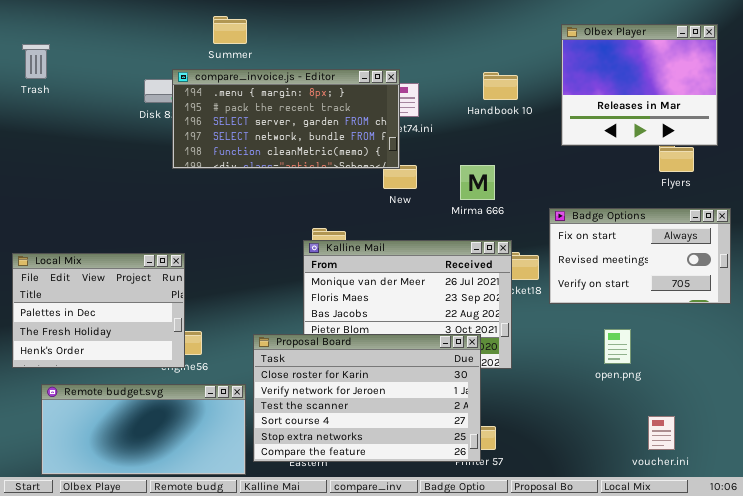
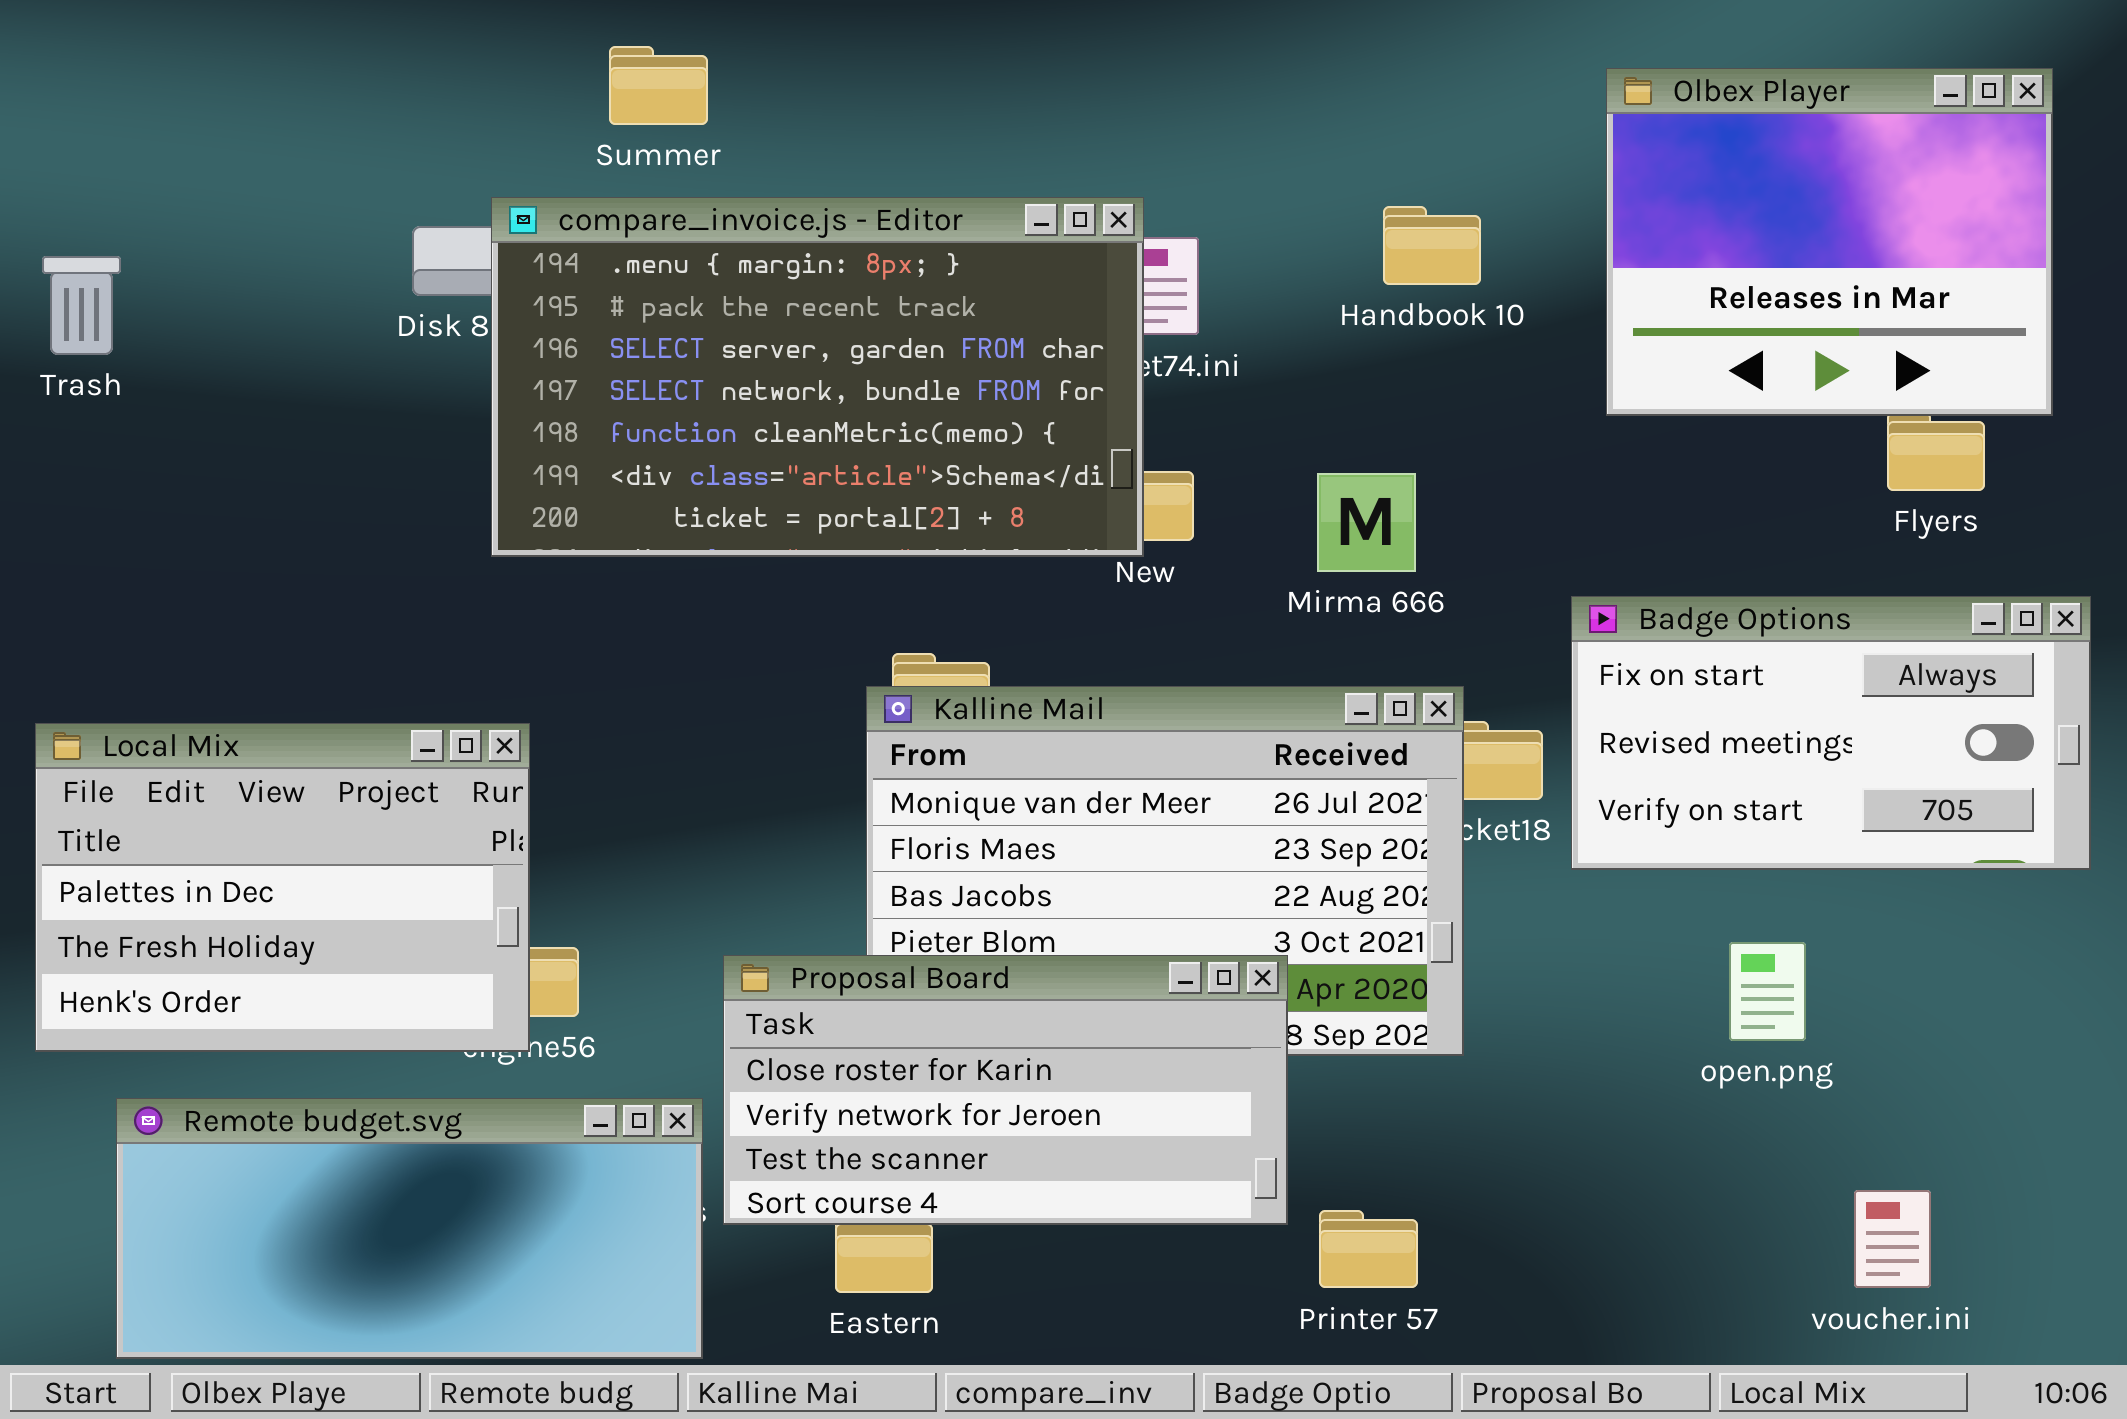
Trash: [22,44,50,79] -> [42,256,121,355], moved
compare_invoice.js - Editor: [172,69,400,169] -> [491,197,1144,557], resized
Proposal Board: [253,334,481,462] -> [723,955,1288,1225], resized

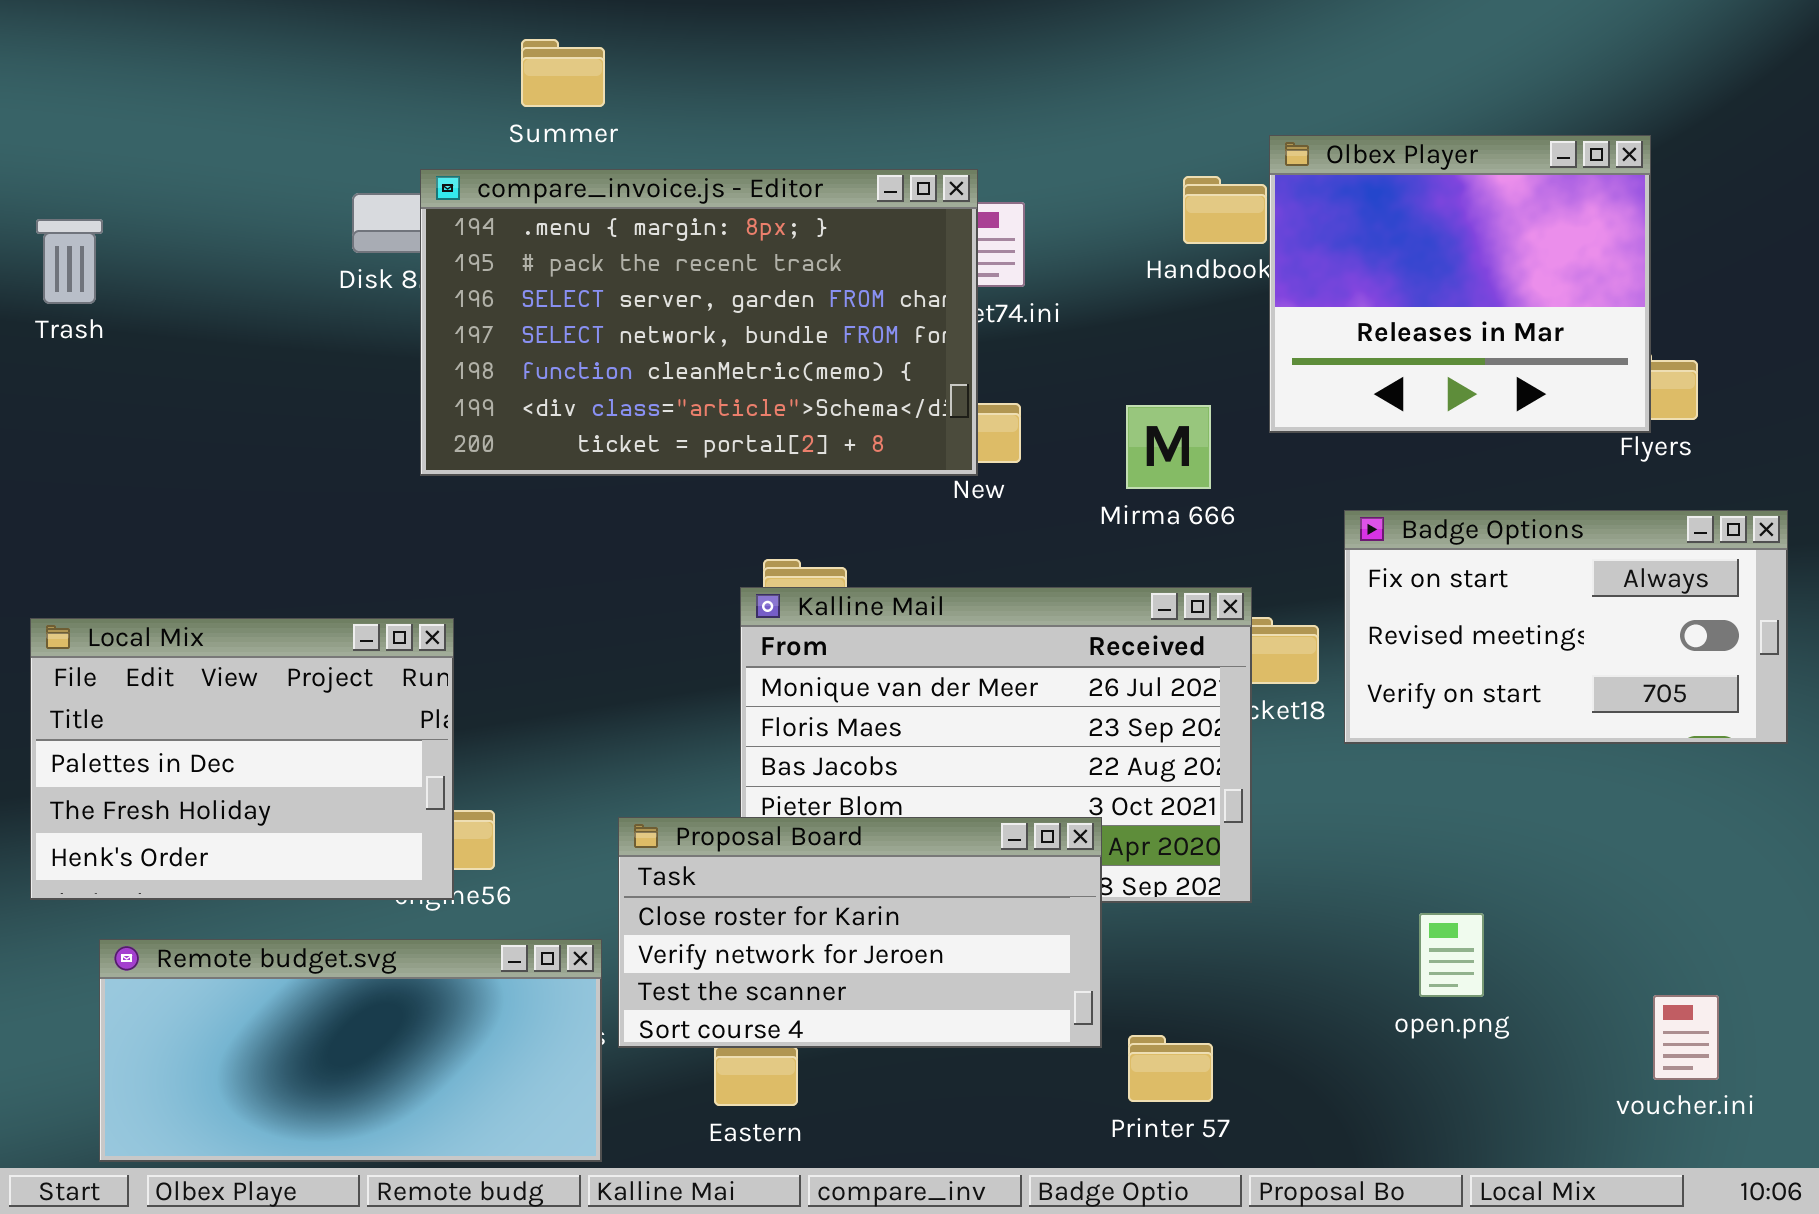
Olbex Player: [1606,68,2053,416] -> [1269,135,1651,433], moved
open.png: [1729,942,1806,1041] -> [1419,913,1484,997], moved
voucher.ini: [1854,1190,1931,1288] -> [1653,995,1719,1080], moved

